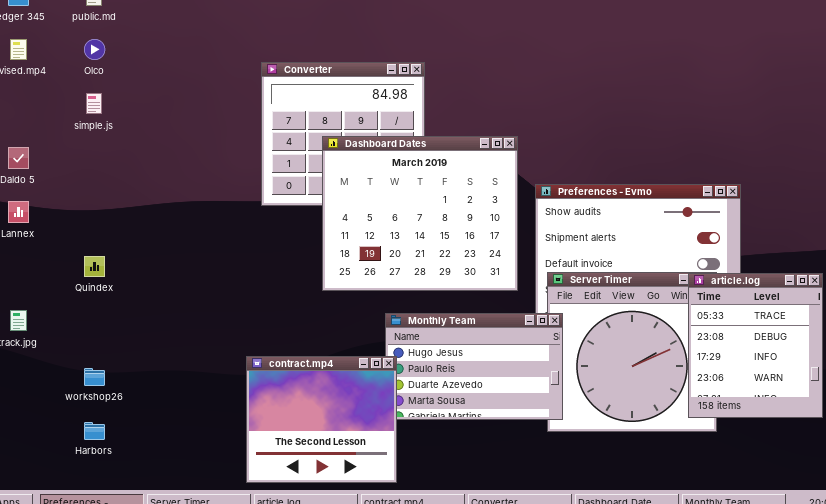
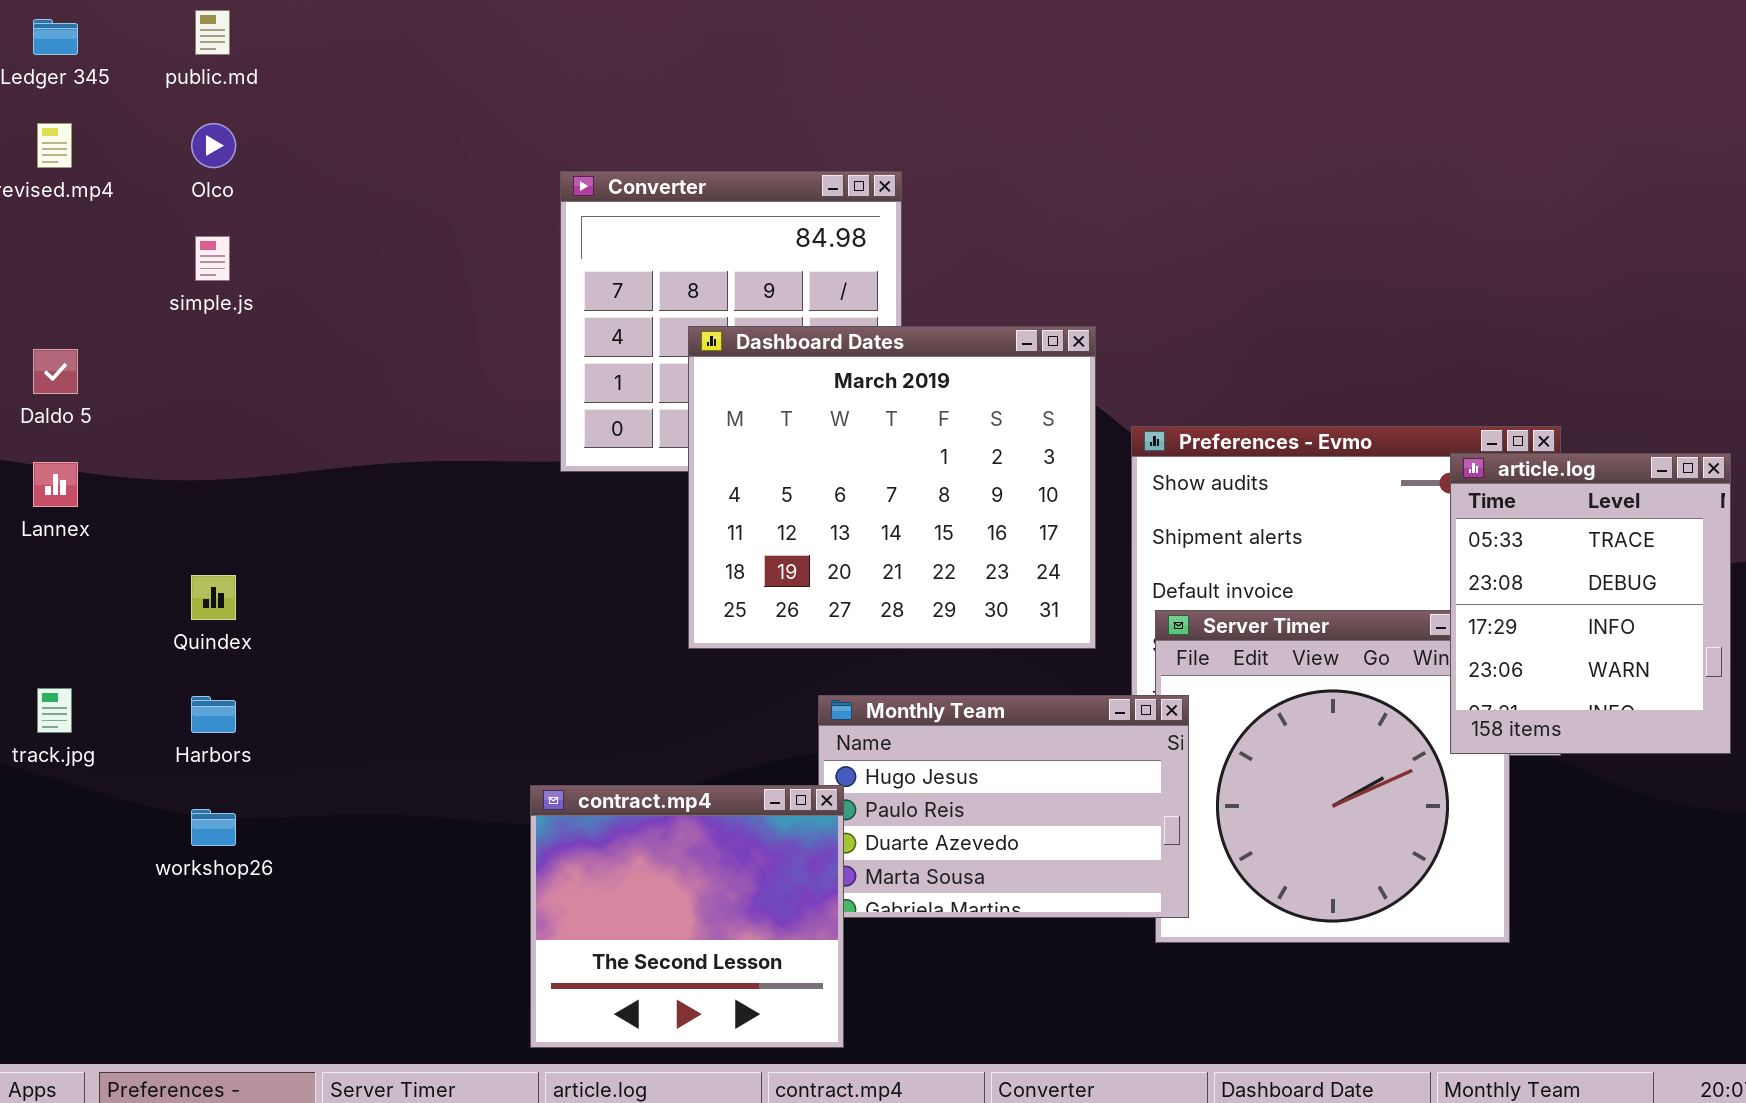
article.log: [688,273,823,418] -> [1450,453,1731,754], moved
Harbors: [84,422,105,440] -> [191,696,236,733], moved

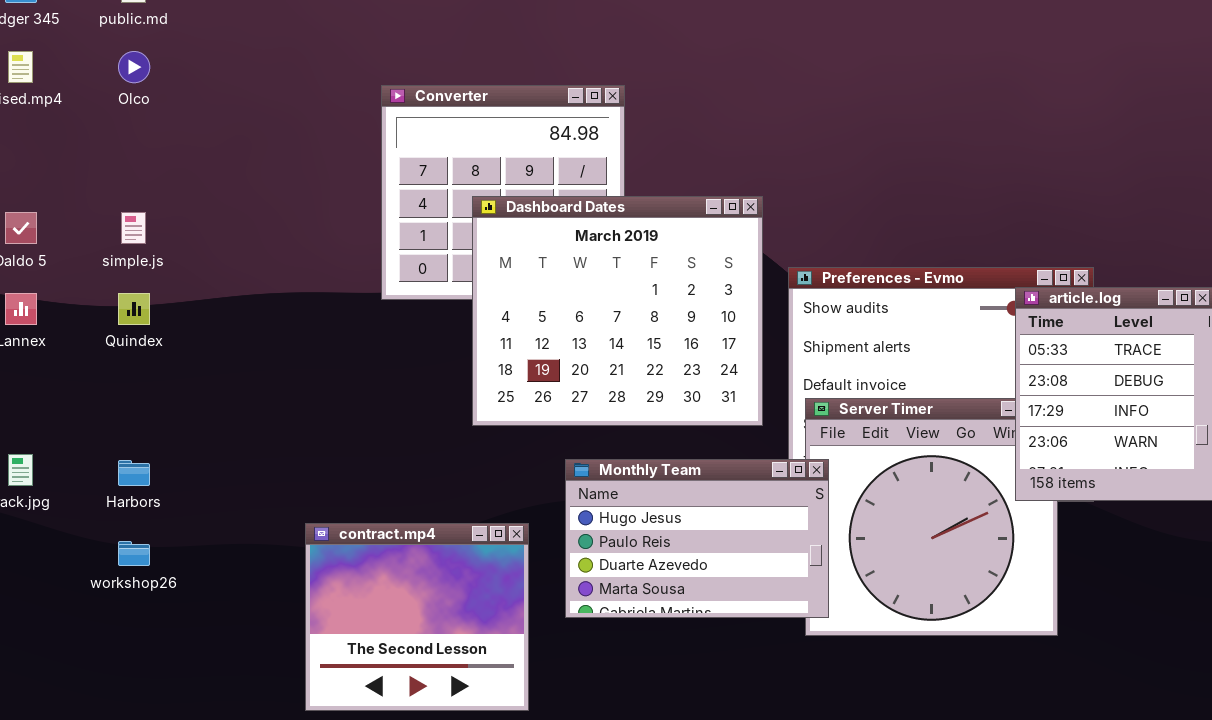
simple.js: [195,236,230,281] -> [121,212,146,244], moved
Quindex: [191,575,236,620] -> [118,293,150,325], moved
contract.mp4: [530,785,844,1048] -> [305,523,529,711], moved

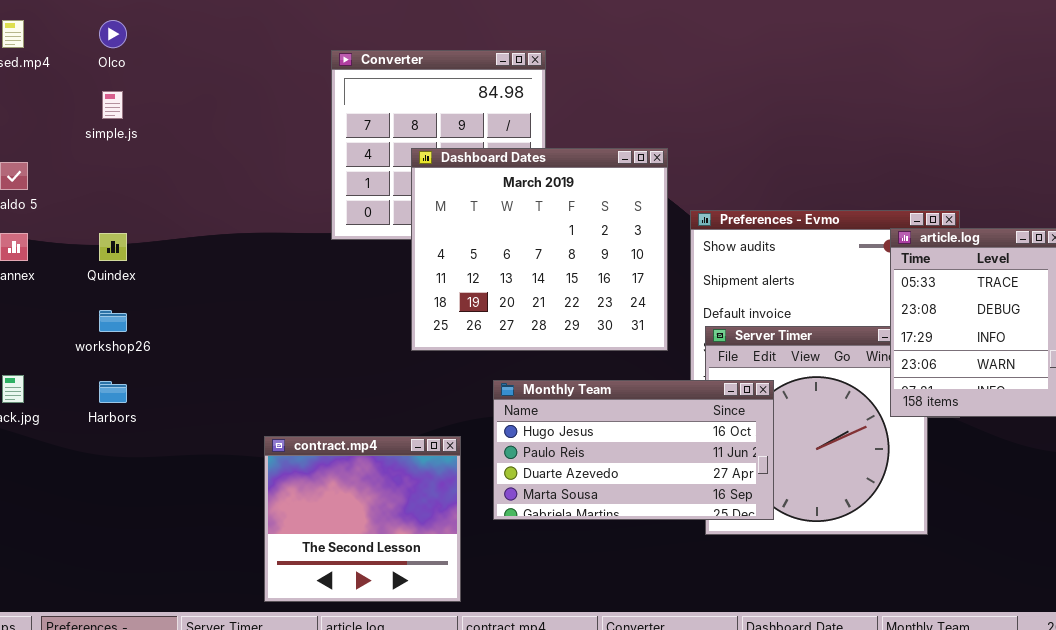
simple.js: [121,212,146,244] -> [102,91,123,119], moved
Monthly Team: [565,459,829,618] -> [493,380,774,520], resized
workshop26: [118,541,150,566] -> [99,310,127,332], moved

